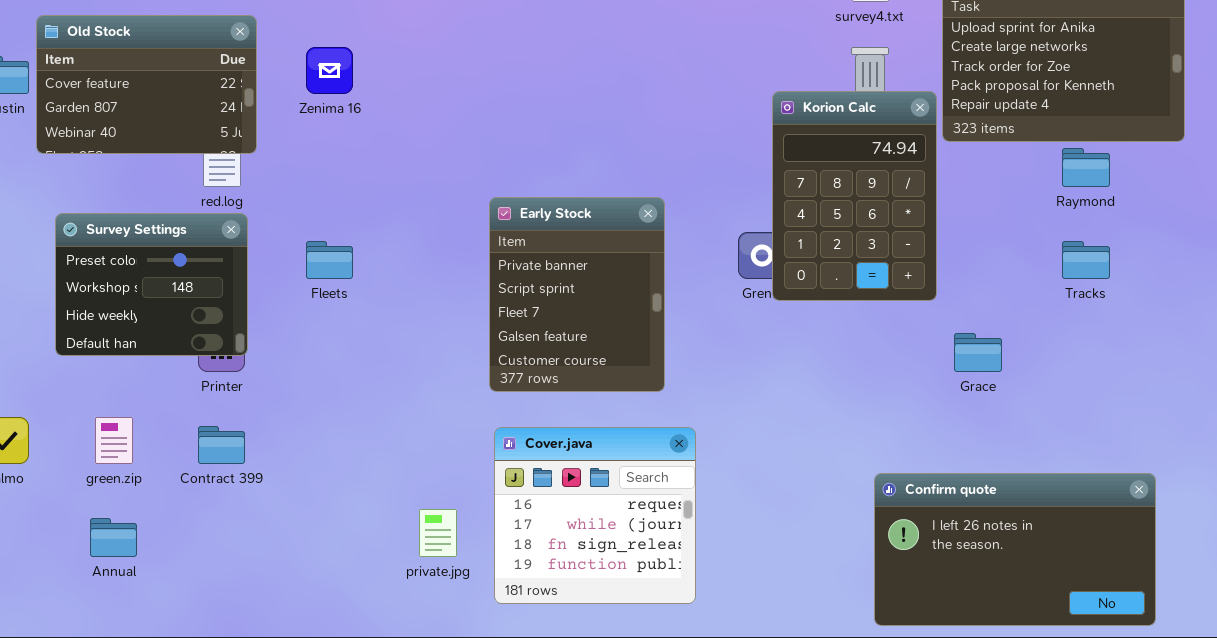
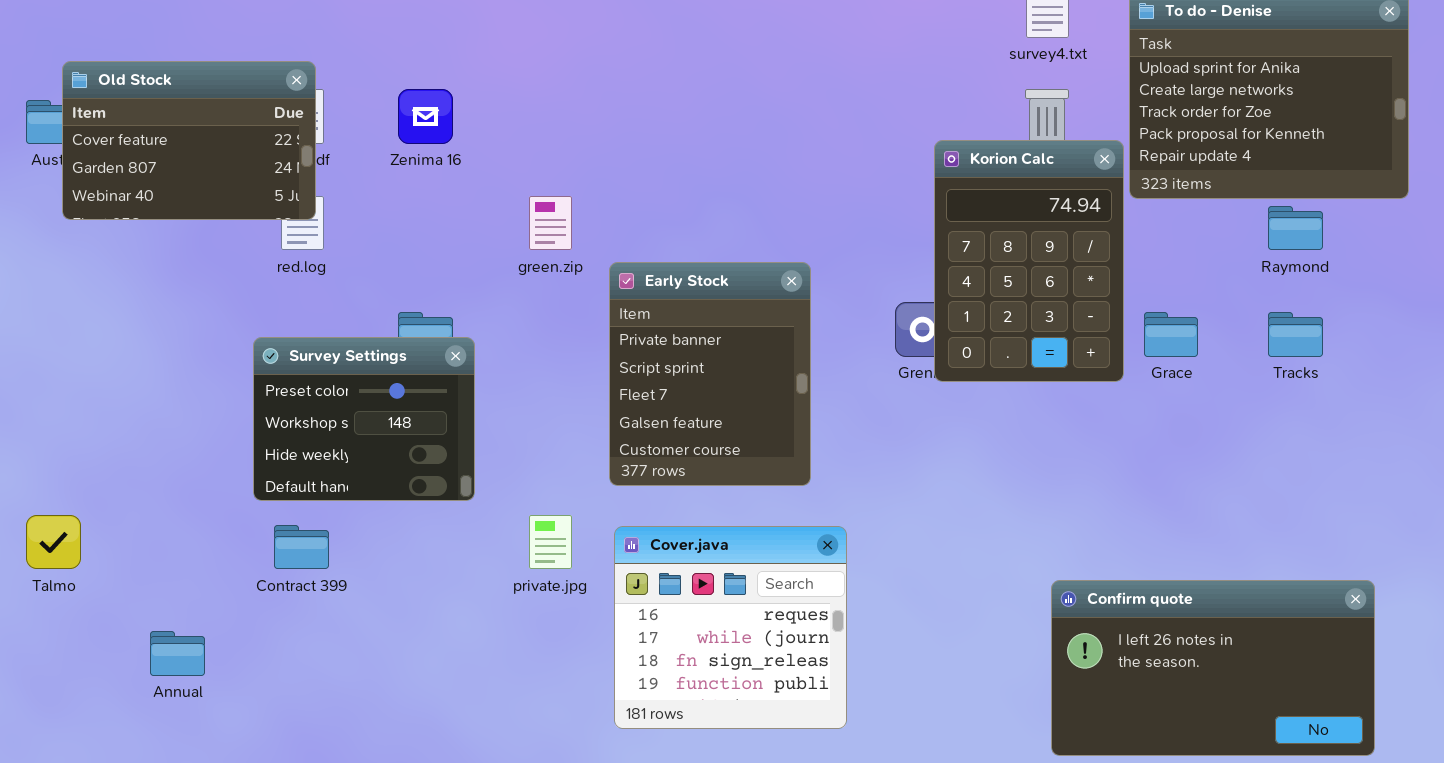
Old Stock: [36,15,257,154] -> [62,61,316,220], moved
Survey Settings: [55,213,248,356] -> [253,337,475,501], moved
Grace: [954,333,1002,372] -> [1144,312,1198,357], moved
green.zip: [95,417,133,464] -> [529,196,572,250], moved
private.jpg: [419,509,457,557] -> [529,515,572,569], moved

